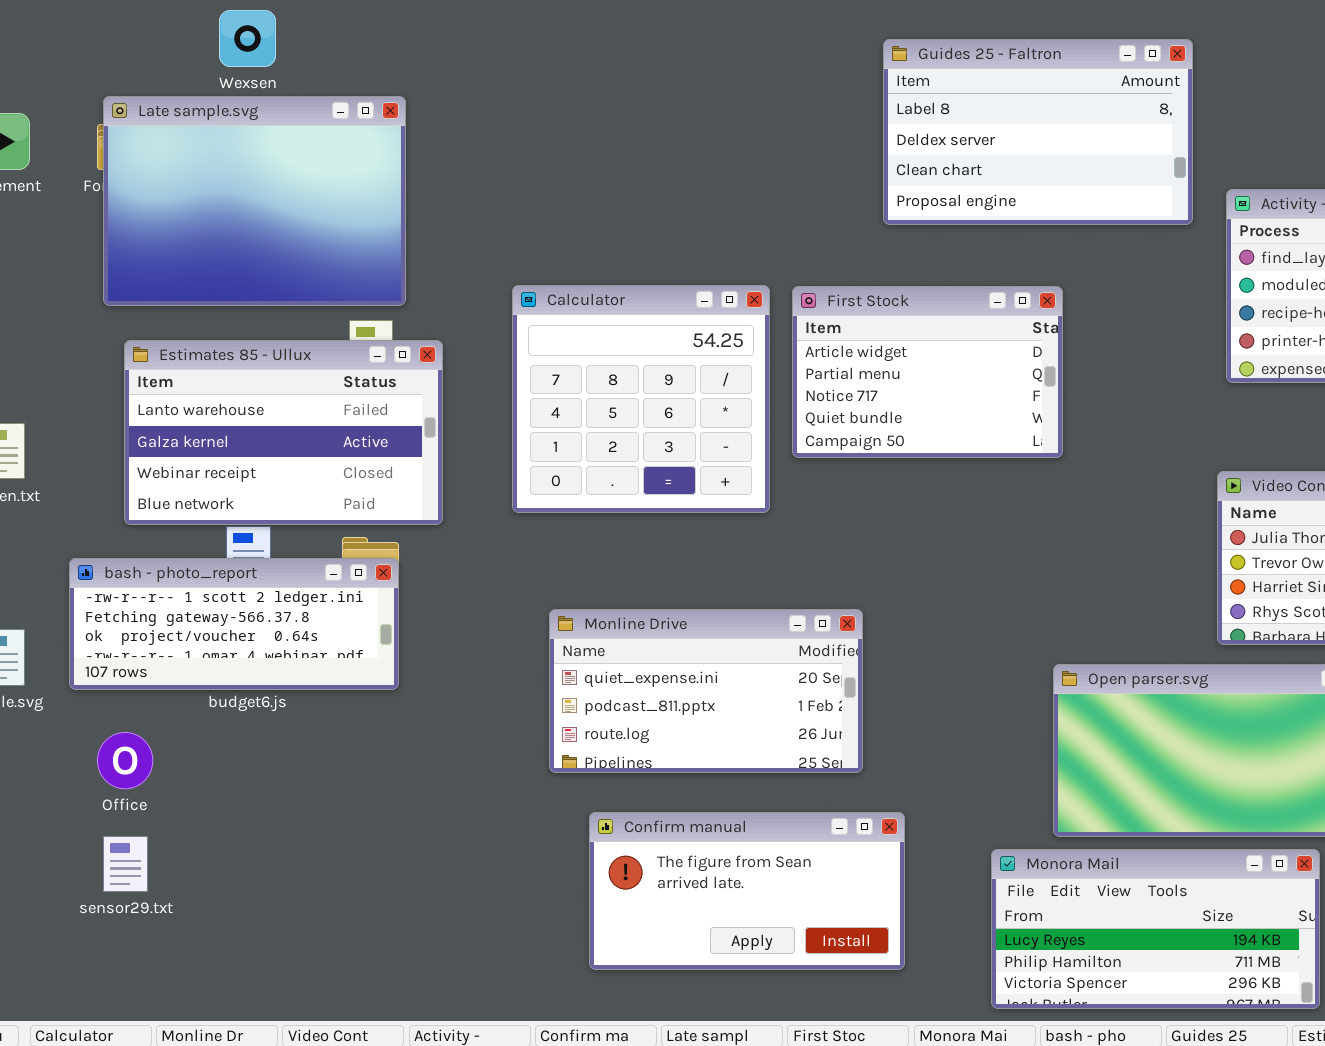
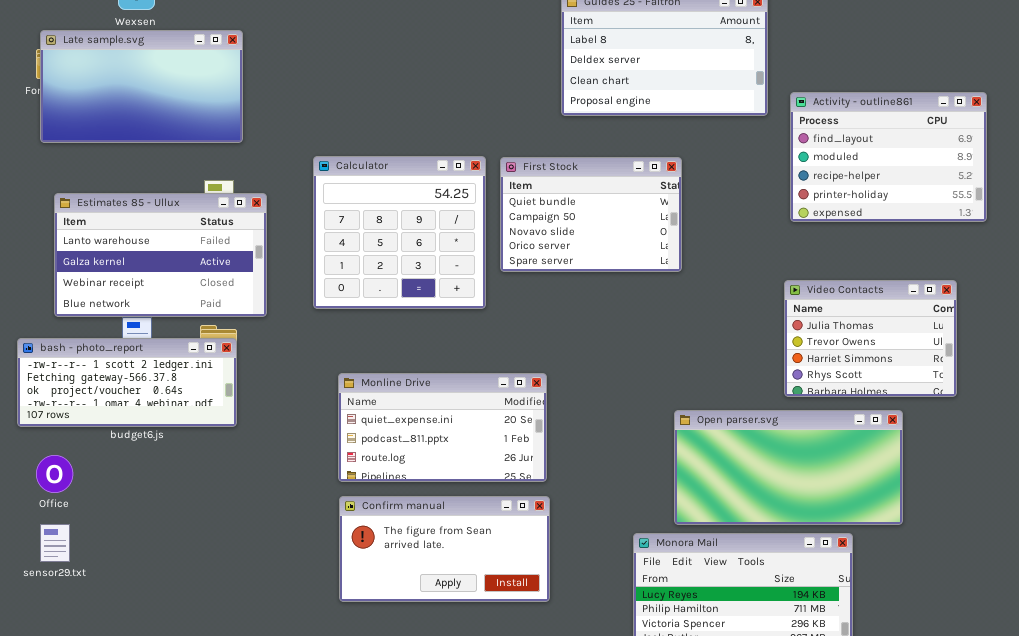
Late sample.svg: [103,96,406,306] -> [40,30,243,143], resized
First Stock: [792,286,1063,458] -> [500,157,682,272], scrolled down 3 rows
Confirm manual: [589,812,905,970] -> [339,496,550,602], moved

